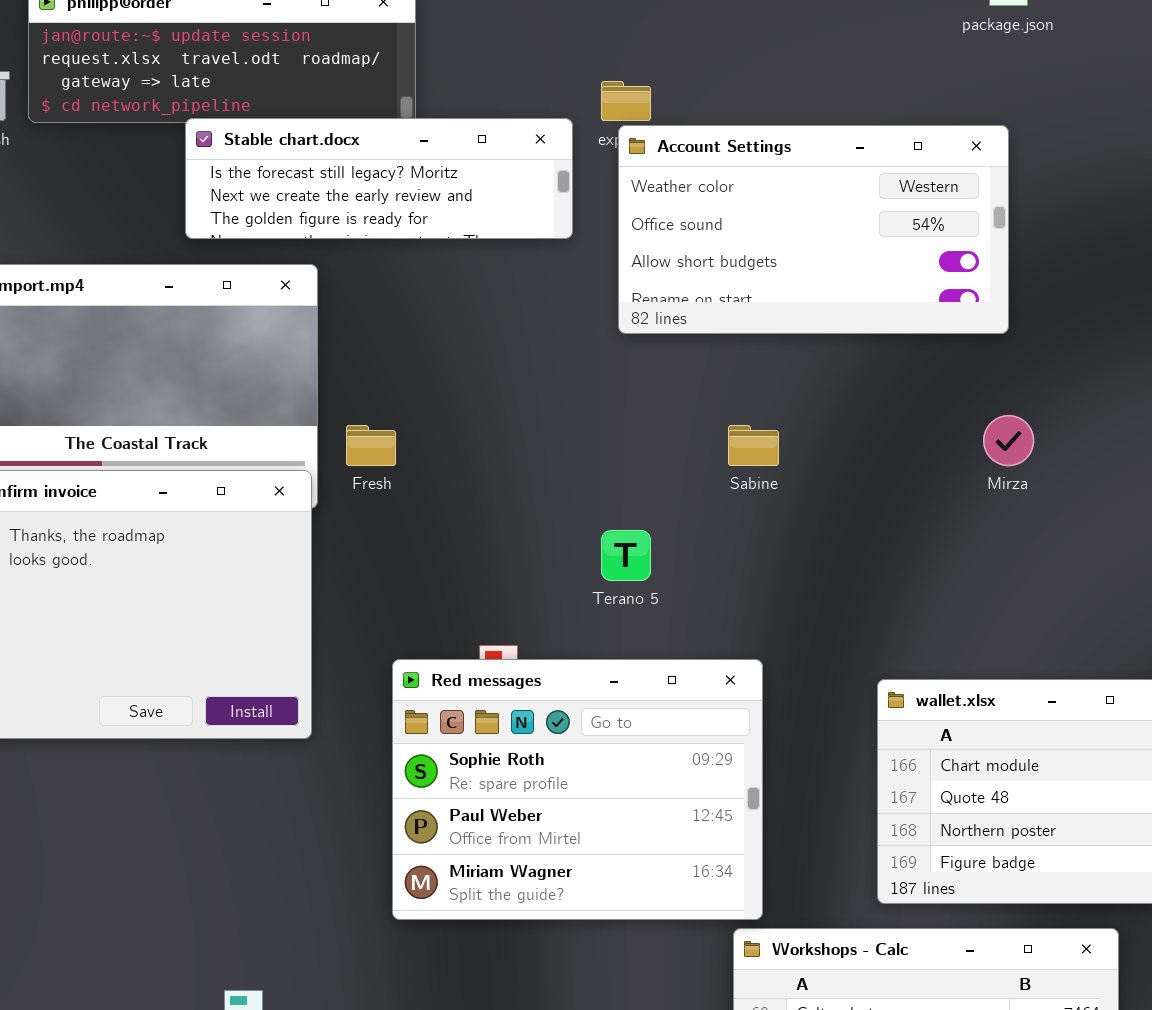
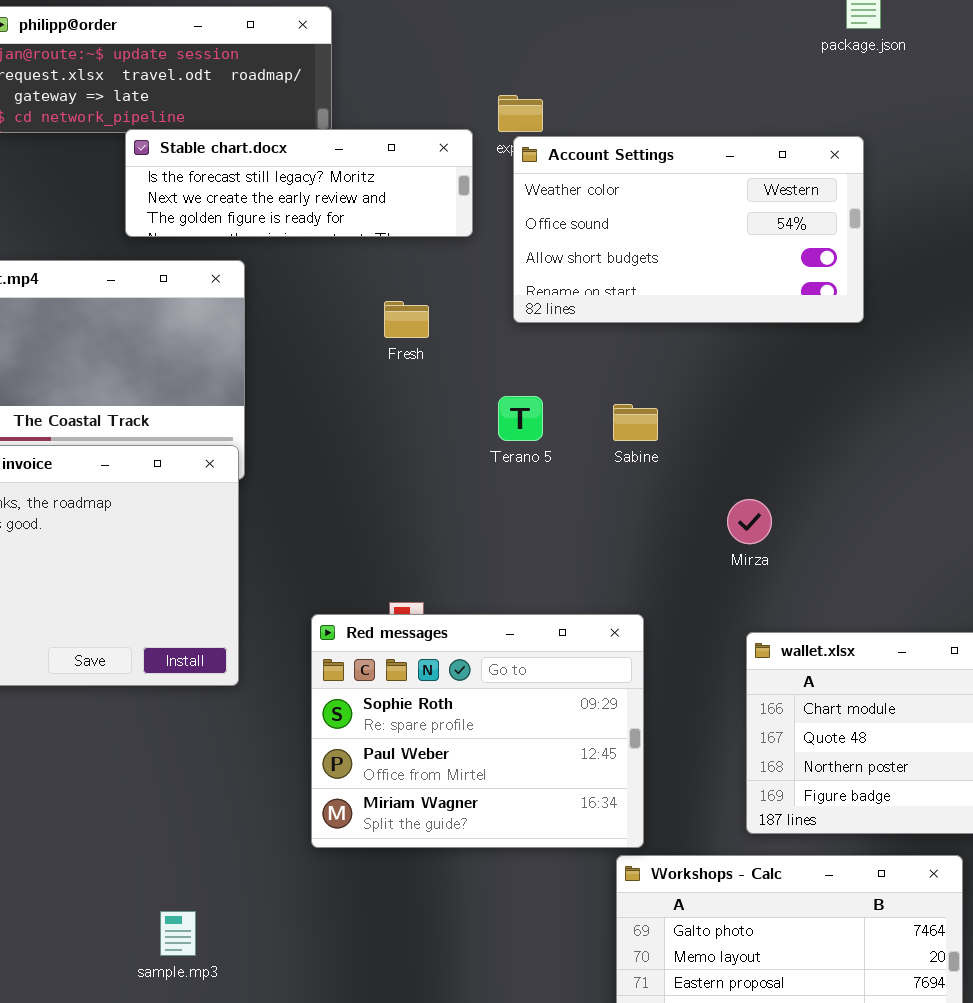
Mirza: [983,415,1034,466] -> [727,499,772,544], moved
Fresh: [346,425,396,466] -> [384,301,429,338], moved
Terano 5: [601,530,651,581] -> [498,396,543,441], moved

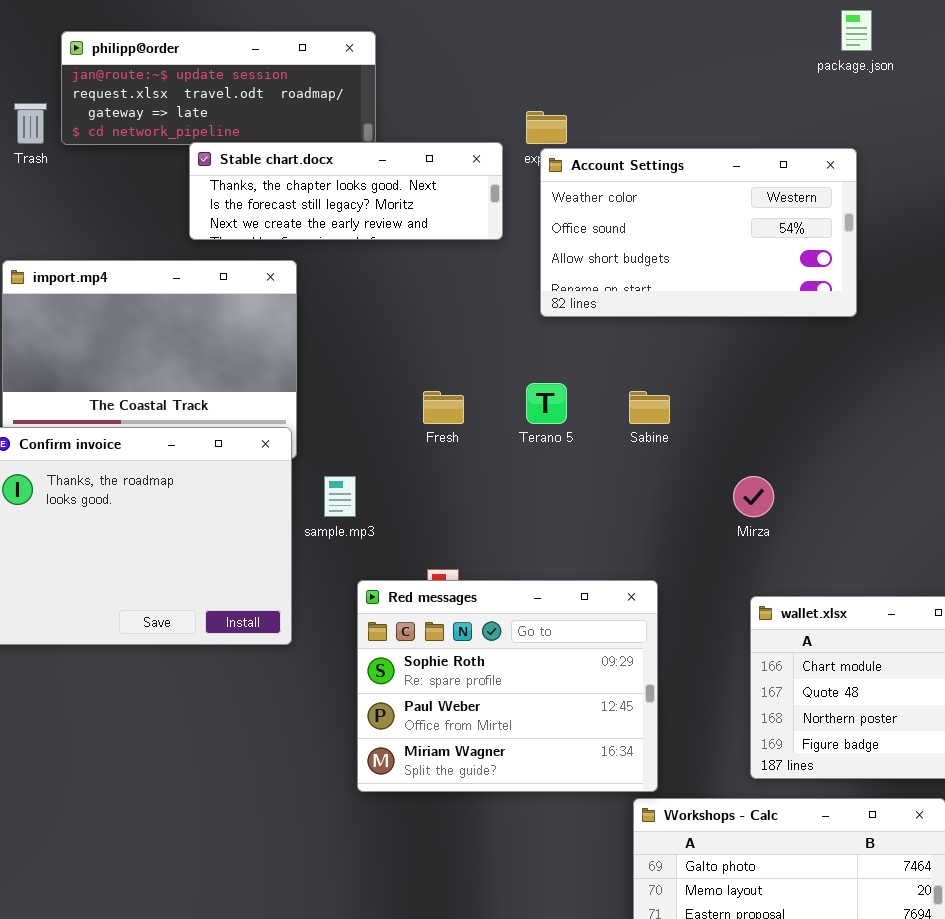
Stable chart.docx: [125,129,473,237] -> [189,142,503,240], scrolled up 1 row
Fresh: [384,301,429,338] -> [423,391,464,424], moved
sample.mp3: [160,911,196,956] -> [324,476,356,517], moved

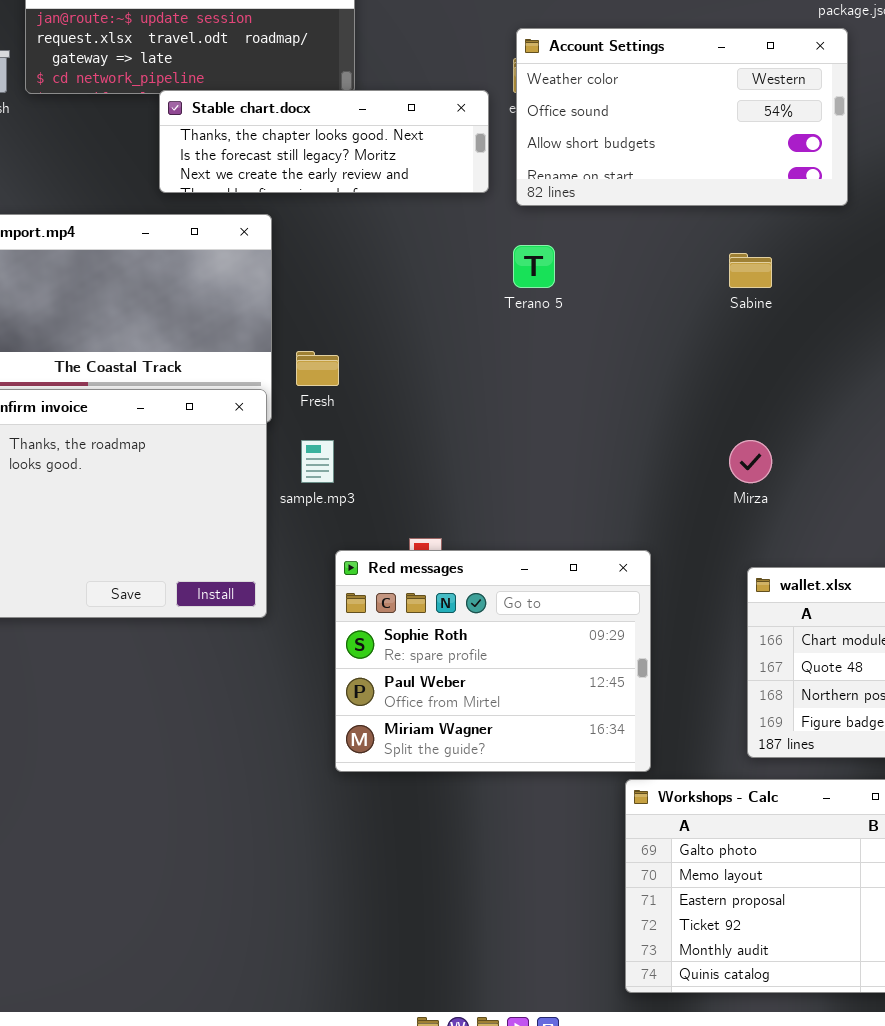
Account Settings: [540,148,857,317] -> [516,28,848,206], moved
Terano 5: [526,383,567,424] -> [513,245,555,288], moved
Fresh: [423,391,464,424] -> [296,351,339,386], moved
Sabine: [629,391,670,424] -> [729,253,772,288], moved

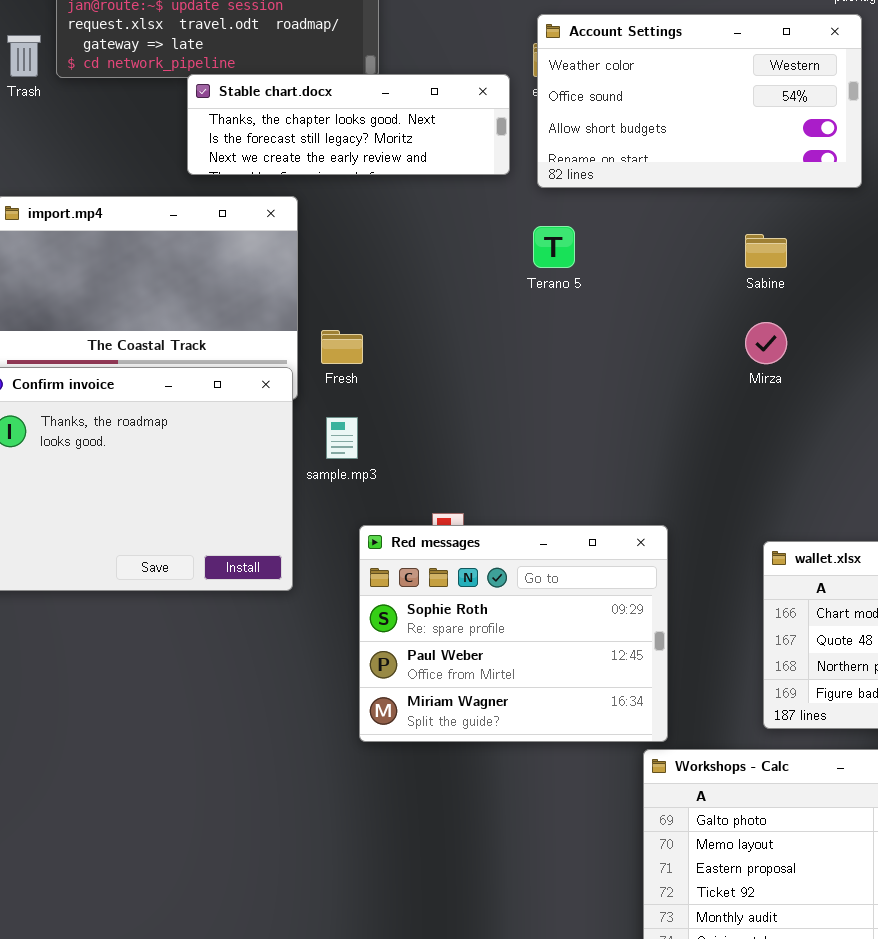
Mirza: [729,440,772,483] -> [745,322,787,364], moved

